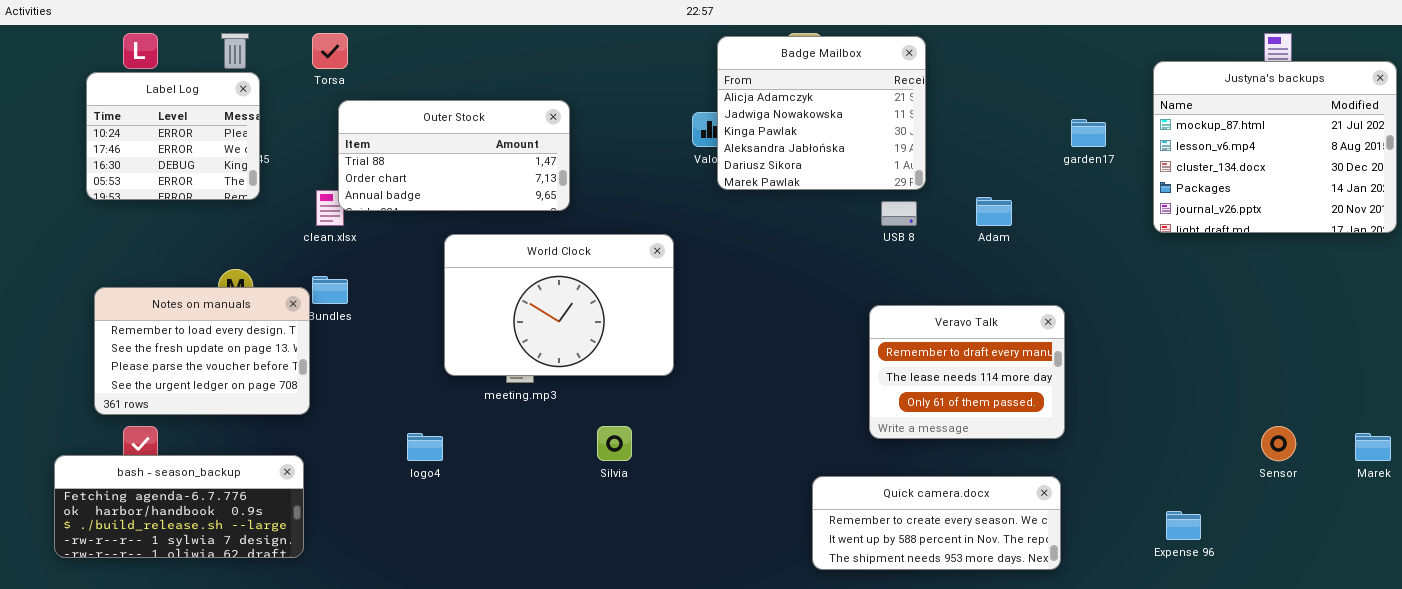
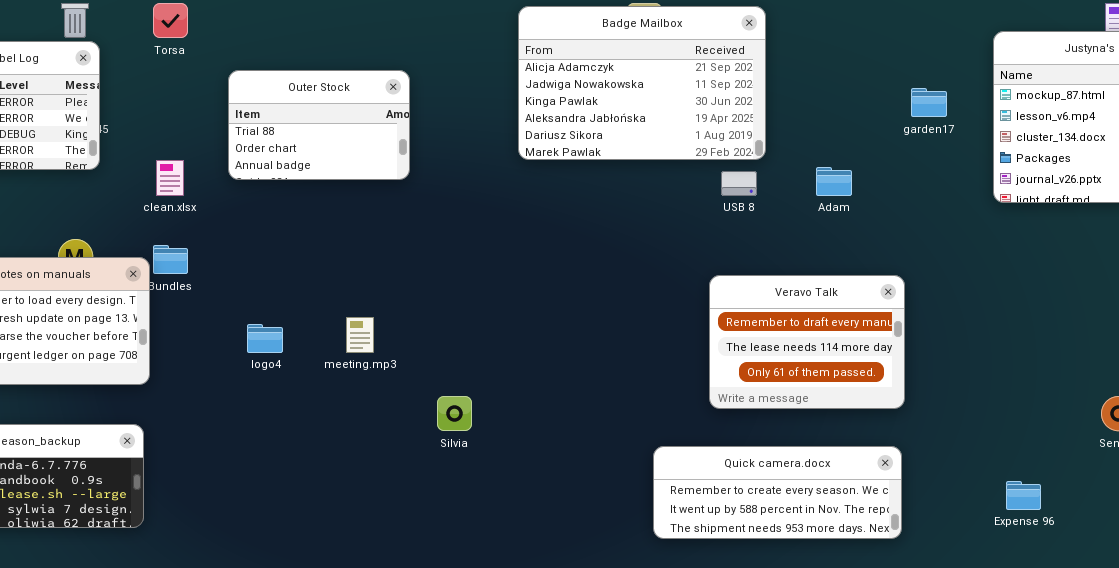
Badge Mailbox: [717,36,926,190] -> [518,6,766,160], resized
Outer Stock: [338,100,570,211] -> [228,70,410,180], resized
World Clock: [444,234,674,376] -> none, closed
logo4: [407,433,443,461] -> [247,324,283,353], moved

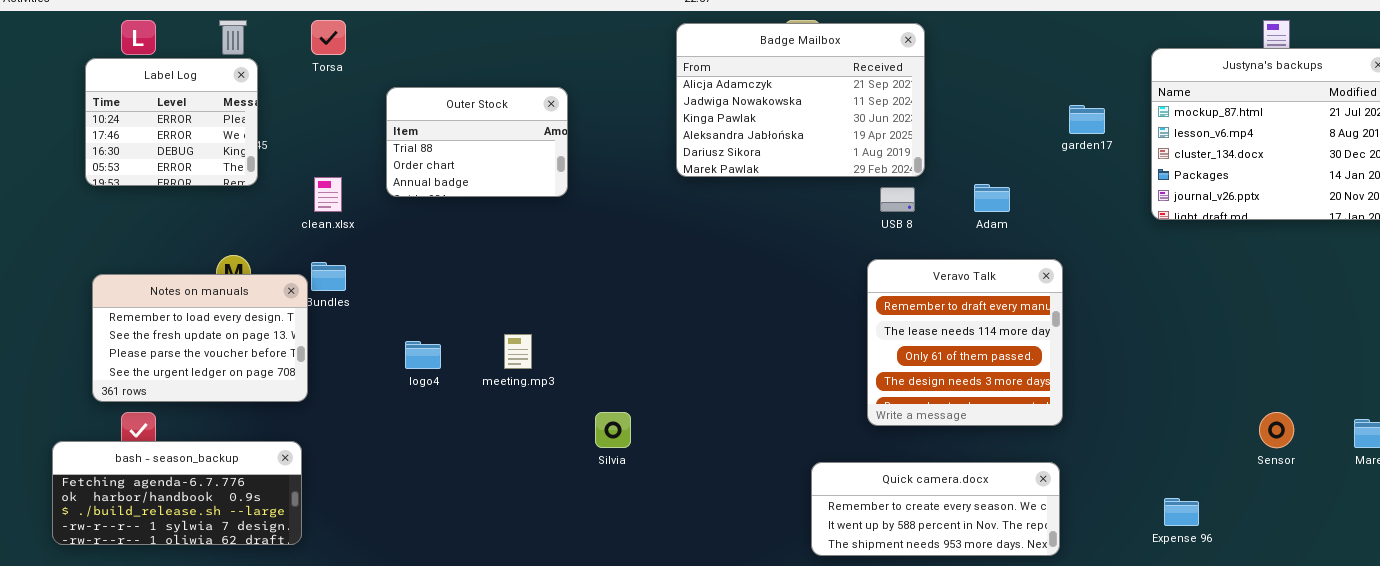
Veravo Talk: [709,275,905,409] -> [867,259,1063,426], resized

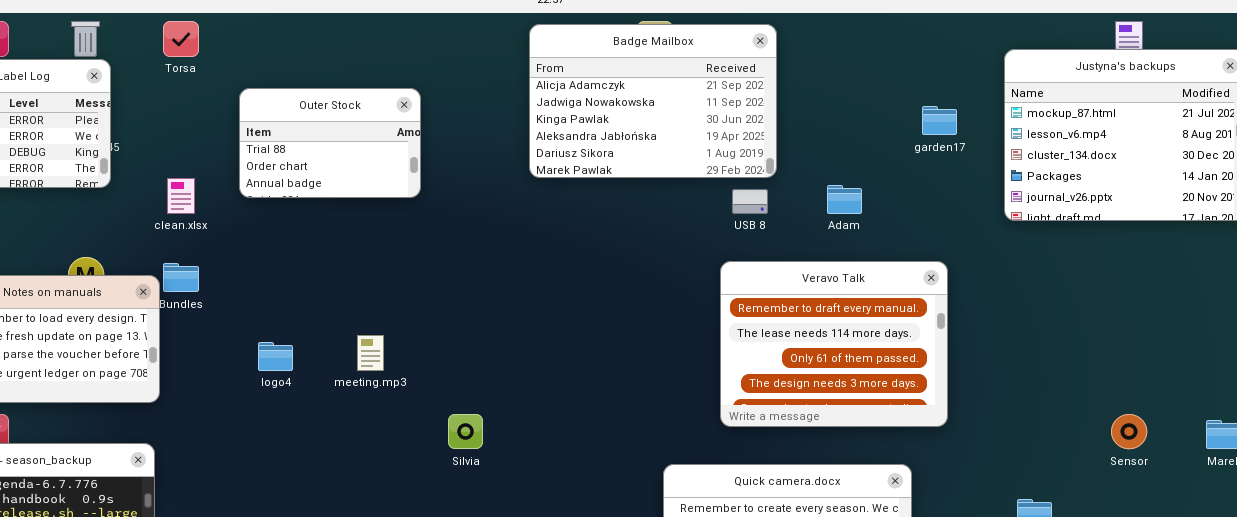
Veravo Talk: [867,259,1063,426] -> [720,261,948,427], resized

